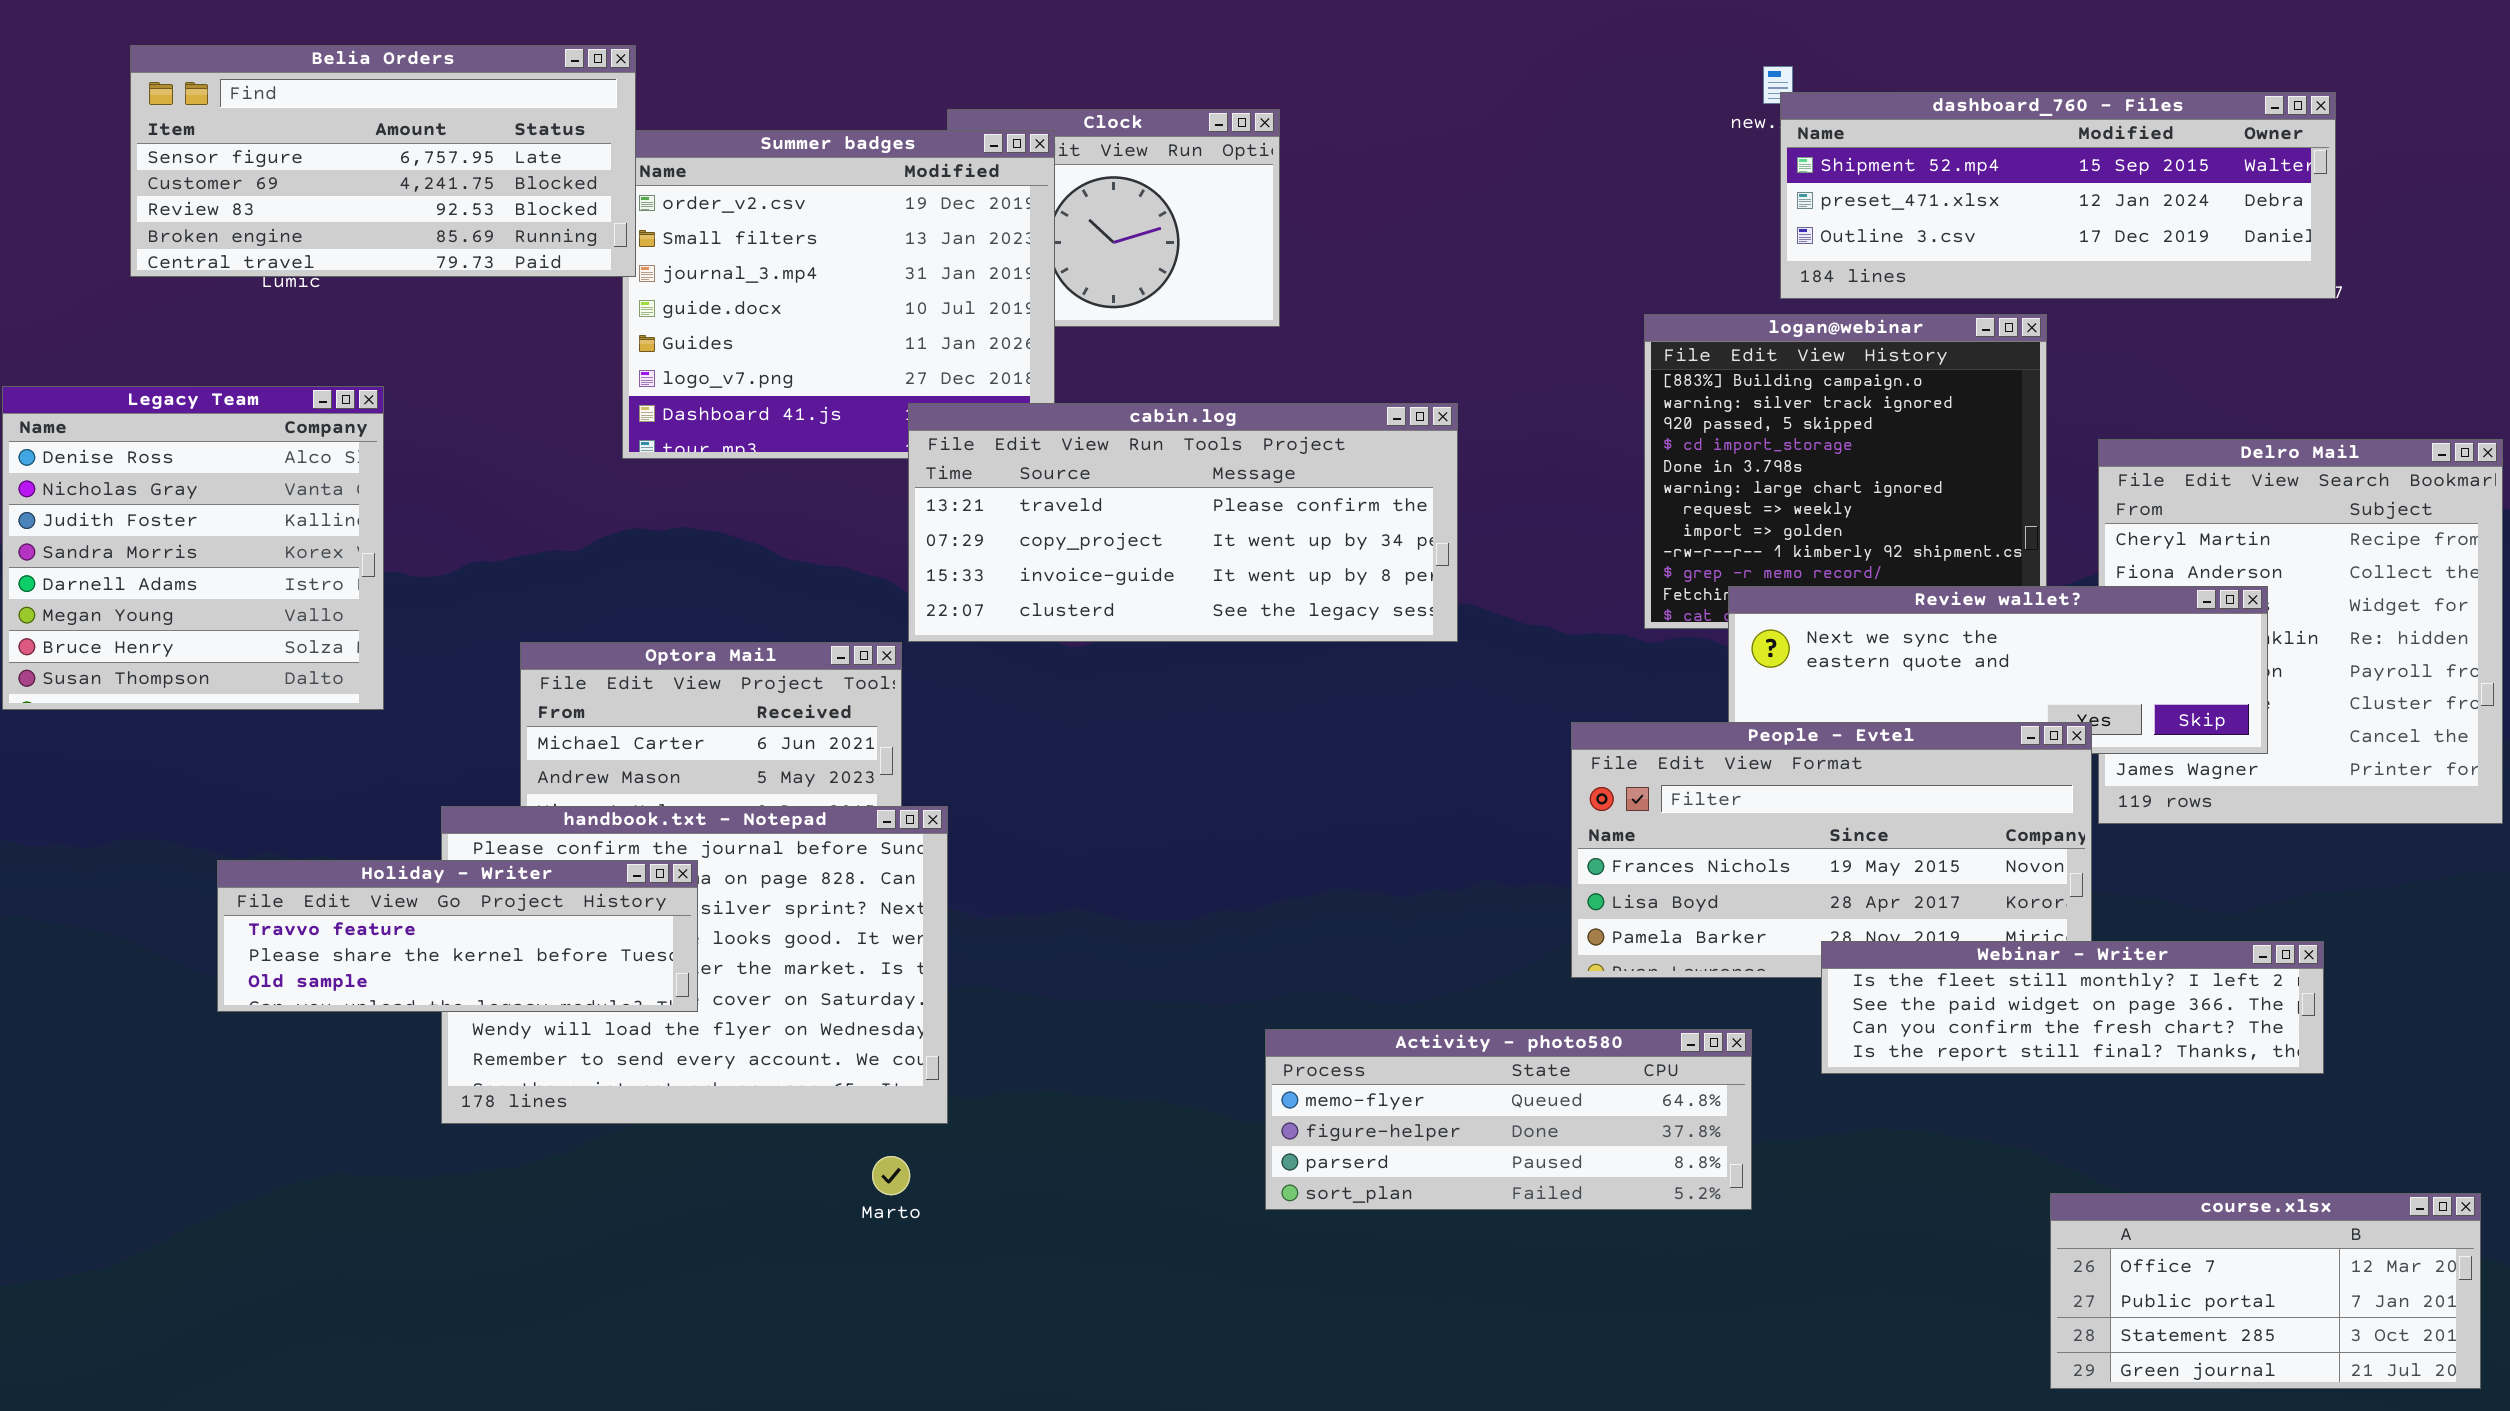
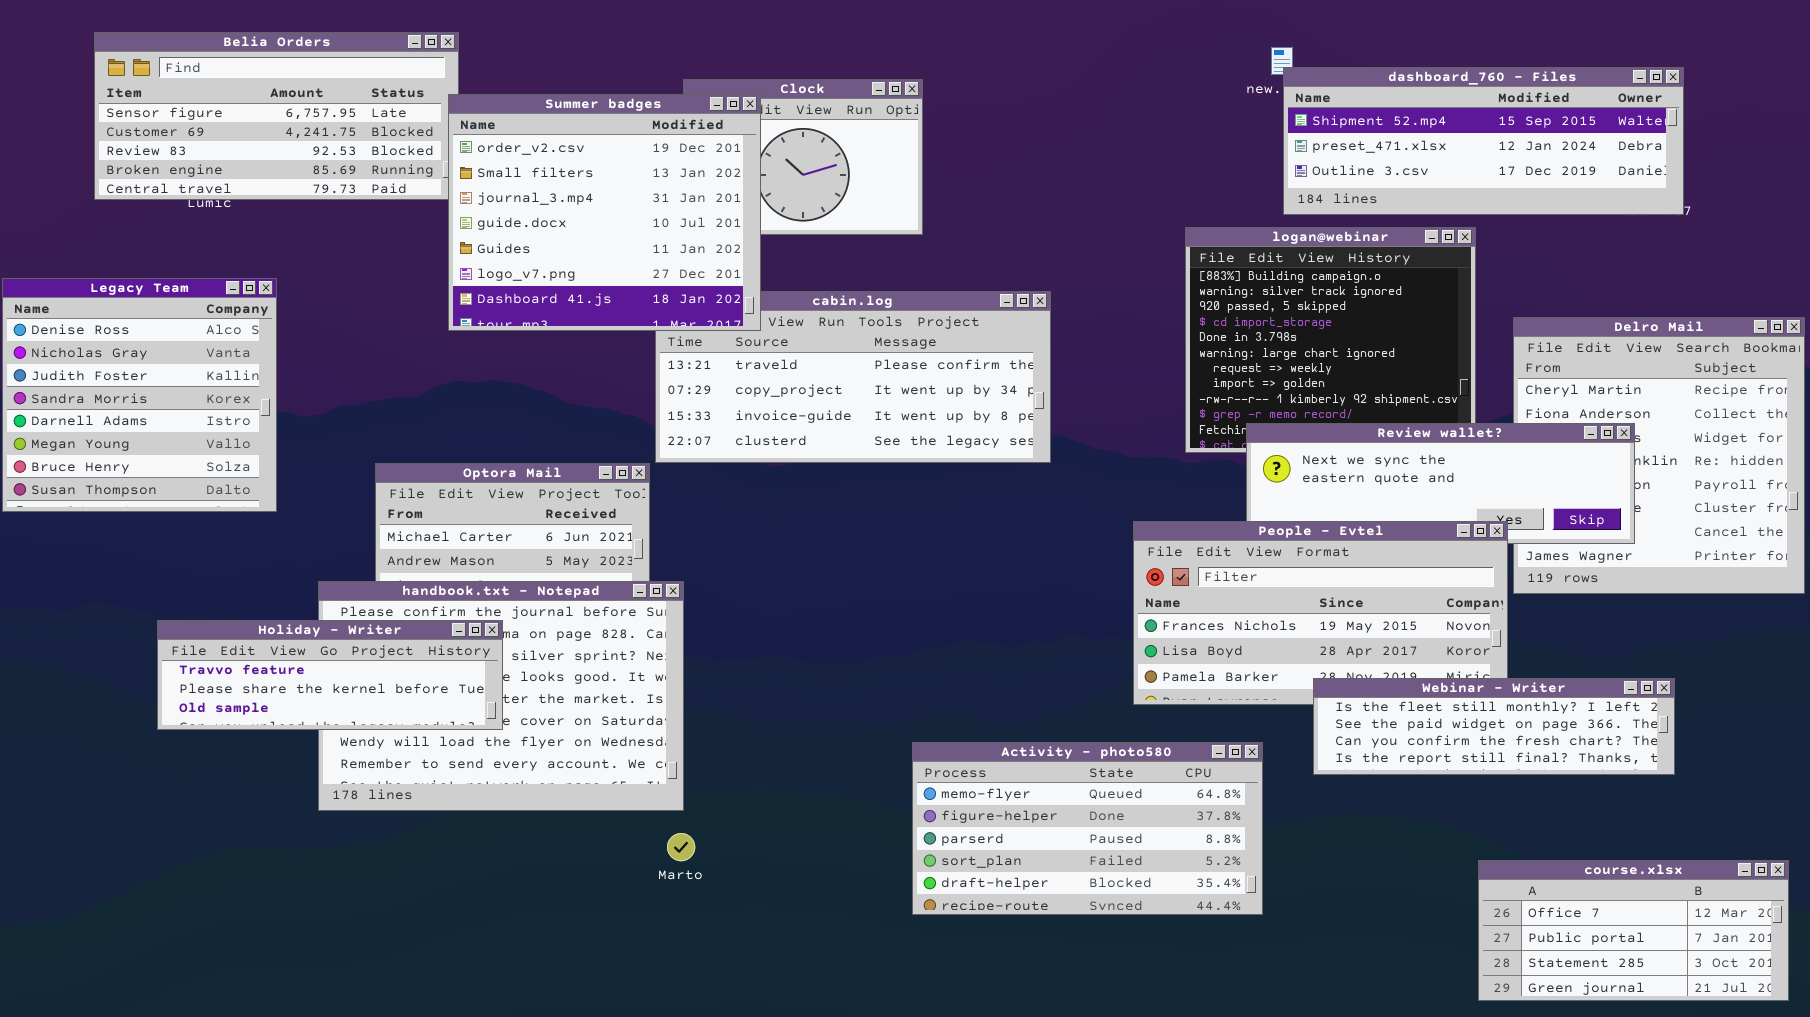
Summer badges: [622,130,1055,459] -> [448,94,761,331], raised
Activity - photo580: [1265,1029,1752,1210] -> [912,742,1263,915], resized
Marto: [872,1156,910,1195] -> [667,833,695,861], moved

